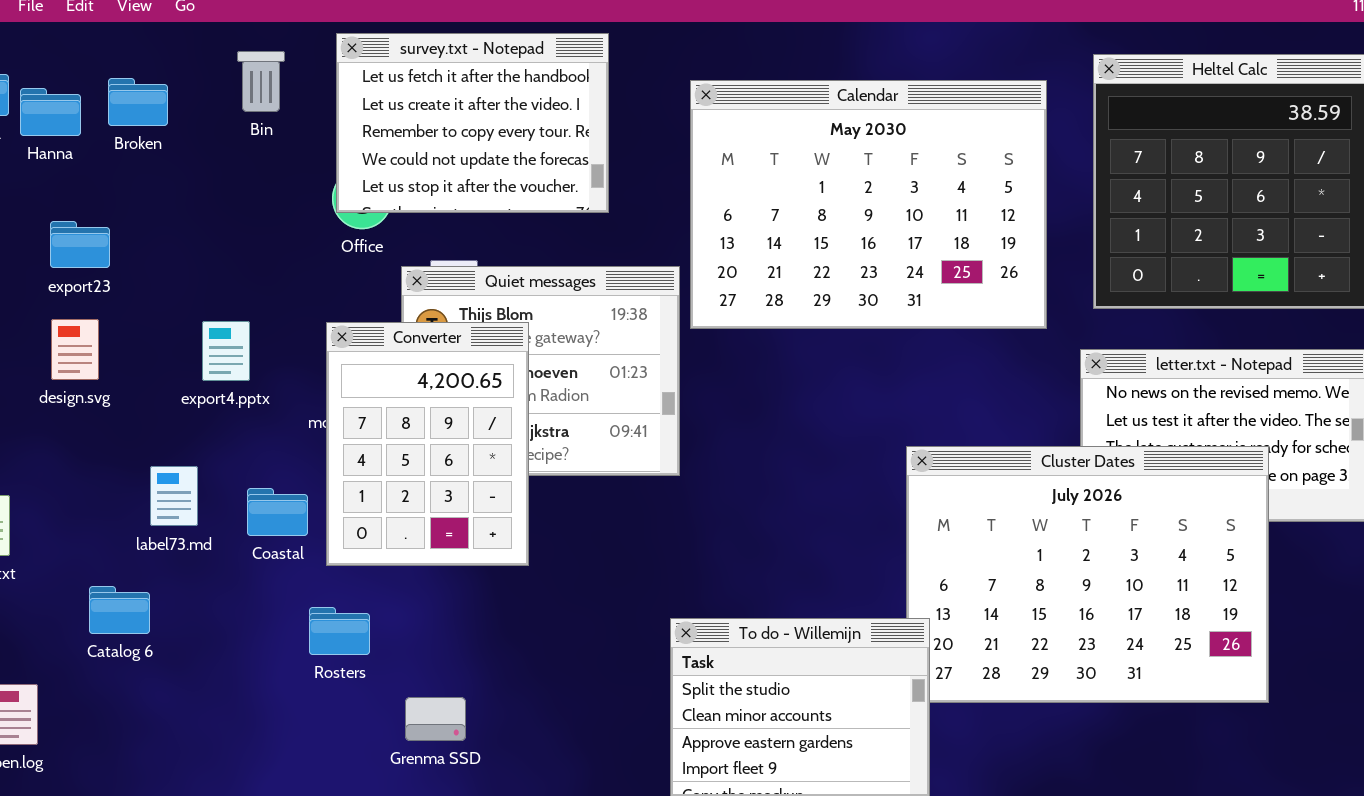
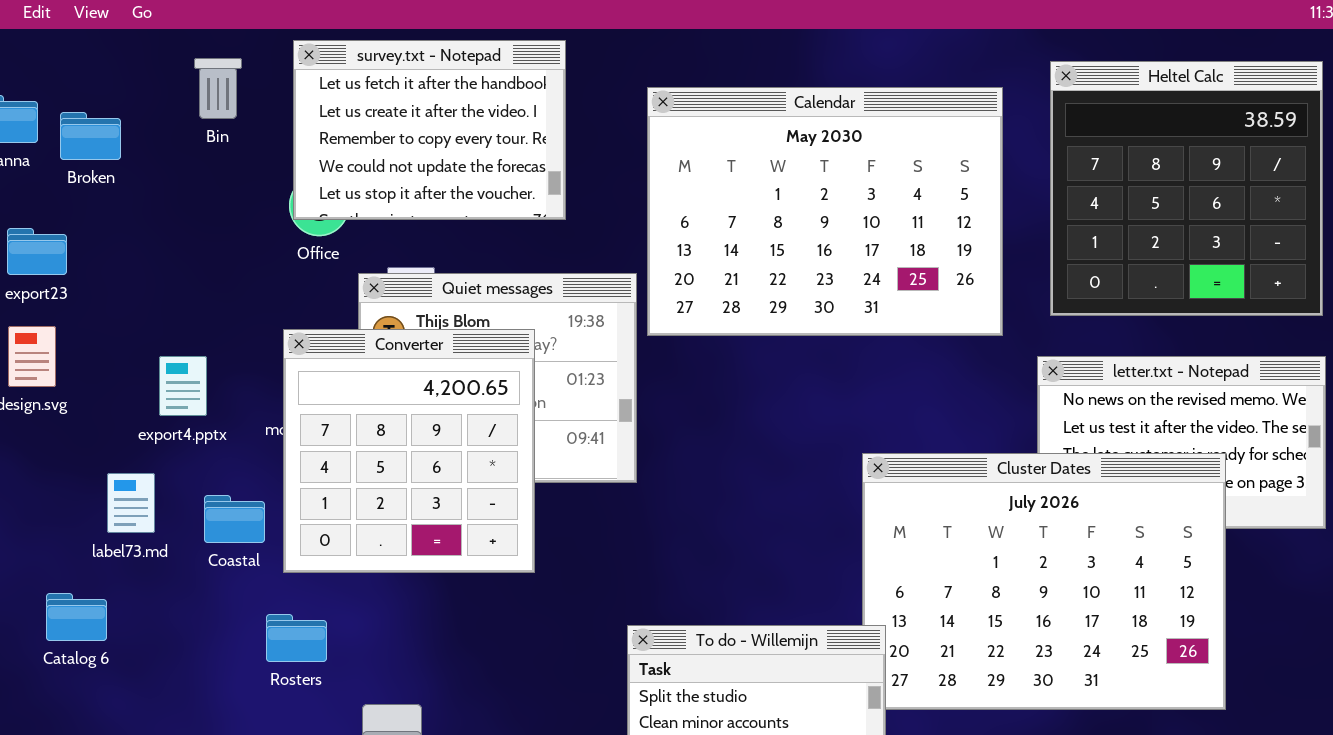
Broken: [108,78,168,126] -> [60,112,121,160], moved
export4.pptx: [202,321,250,381] -> [159,356,207,416], moved
Converter: [326,322,529,566] -> [283,329,535,573], resized

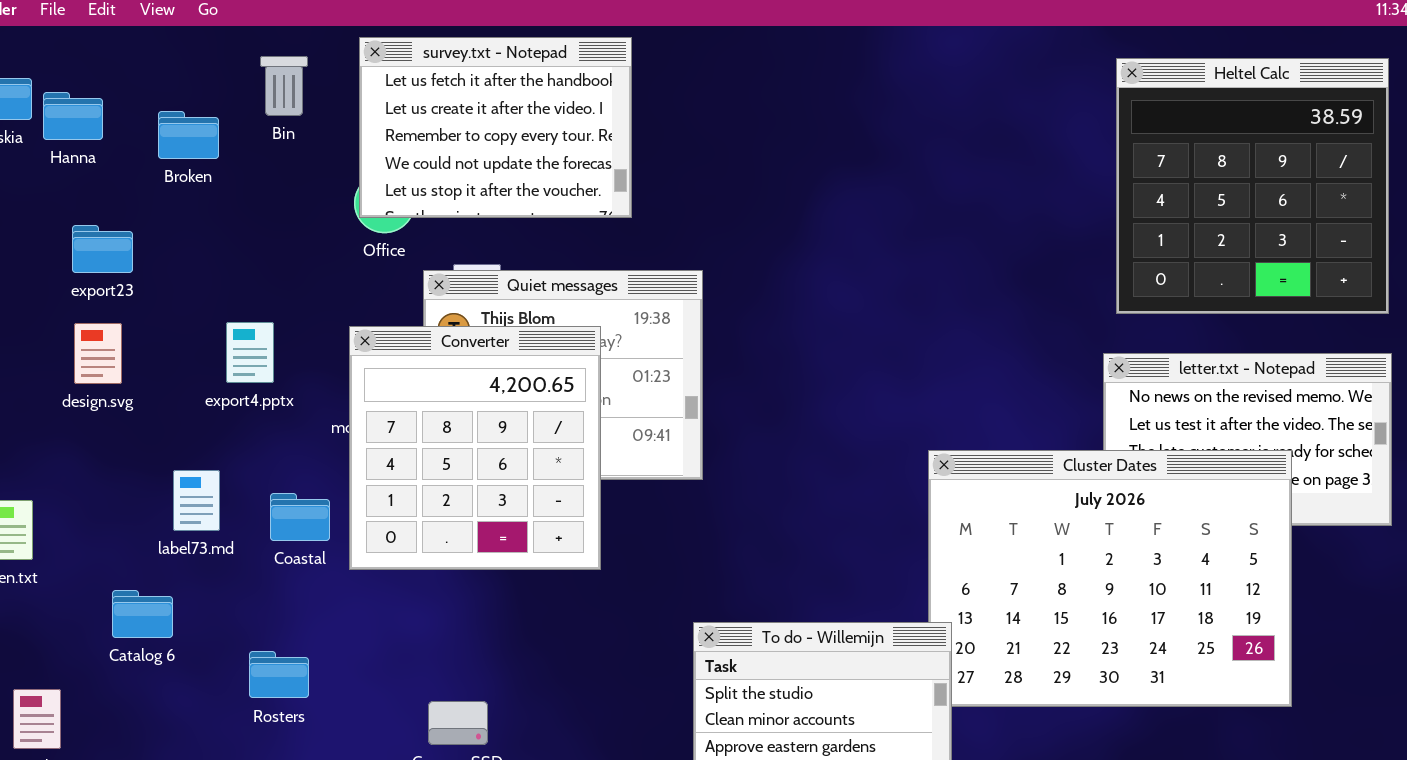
Calendar: [647,87,1003,336] -> none, closed
Broken: [60,112,121,160] -> [158,111,219,159], moved
export4.pptx: [159,356,207,416] -> [226,322,274,383], moved
Rosters: [266,614,327,662] -> [249,651,309,698], moved

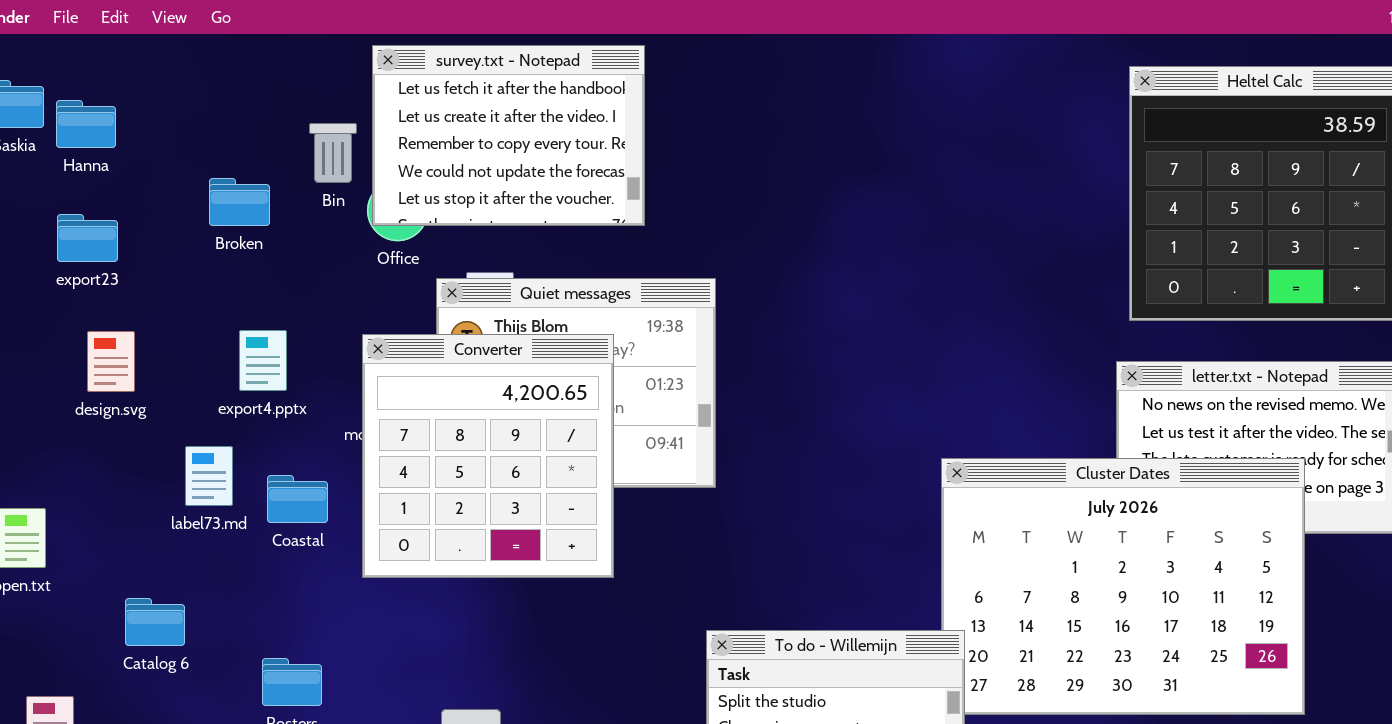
Bin: [260,56,308,116] -> [309,123,357,183], moved
Broken: [158,111,219,159] -> [209,178,270,226], moved
export23: [72,225,133,273] -> [57,214,118,262], moved
label73.md: [173,470,220,531] -> [185,446,233,506], moved
Coastal: [270,493,330,541] -> [267,475,328,523], moved

